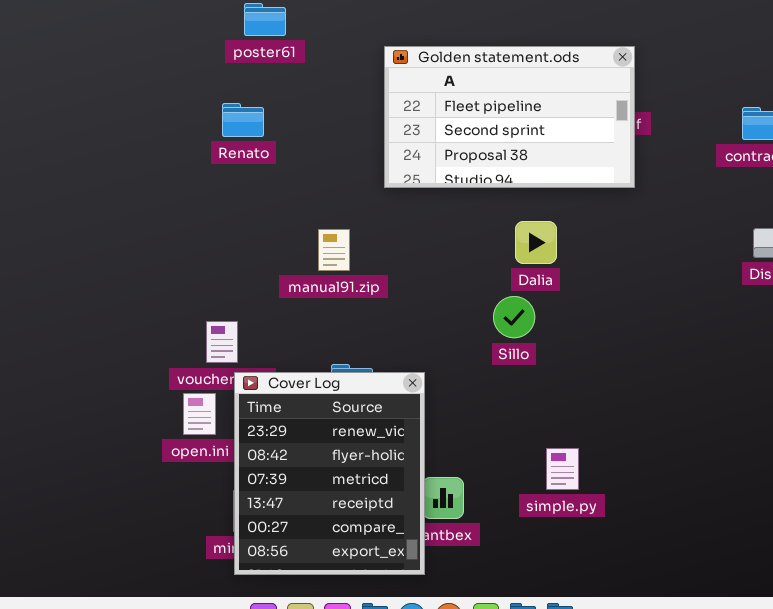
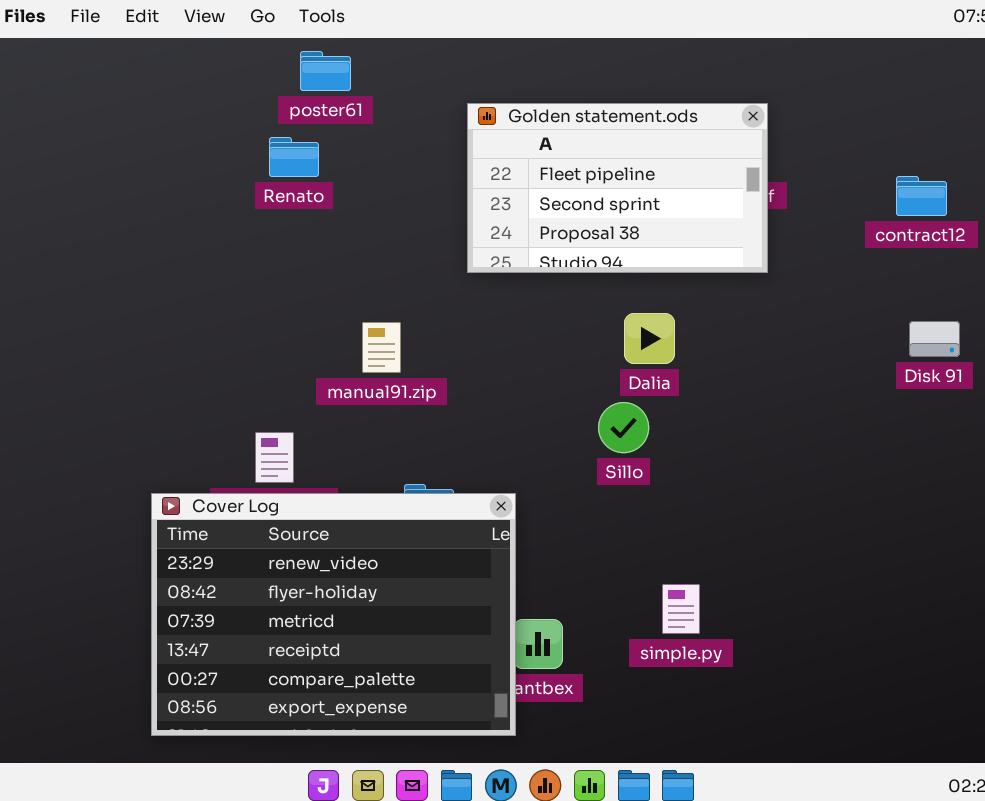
Renato: [222,103,264,137] -> [269,137,319,177], moved
manual91.zip: [318,229,350,271] -> [362,322,401,373], moved
Cover Log: [234,372,425,575] -> [151,493,516,736], resized

